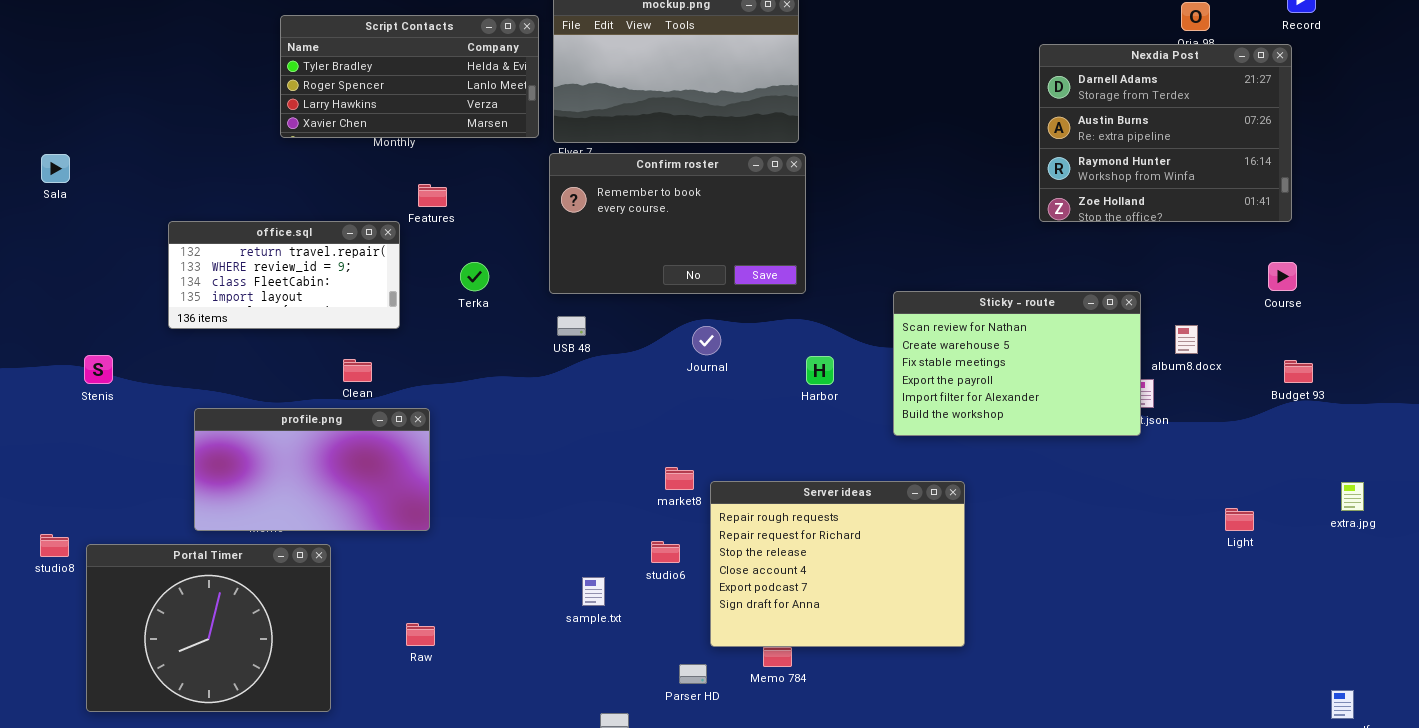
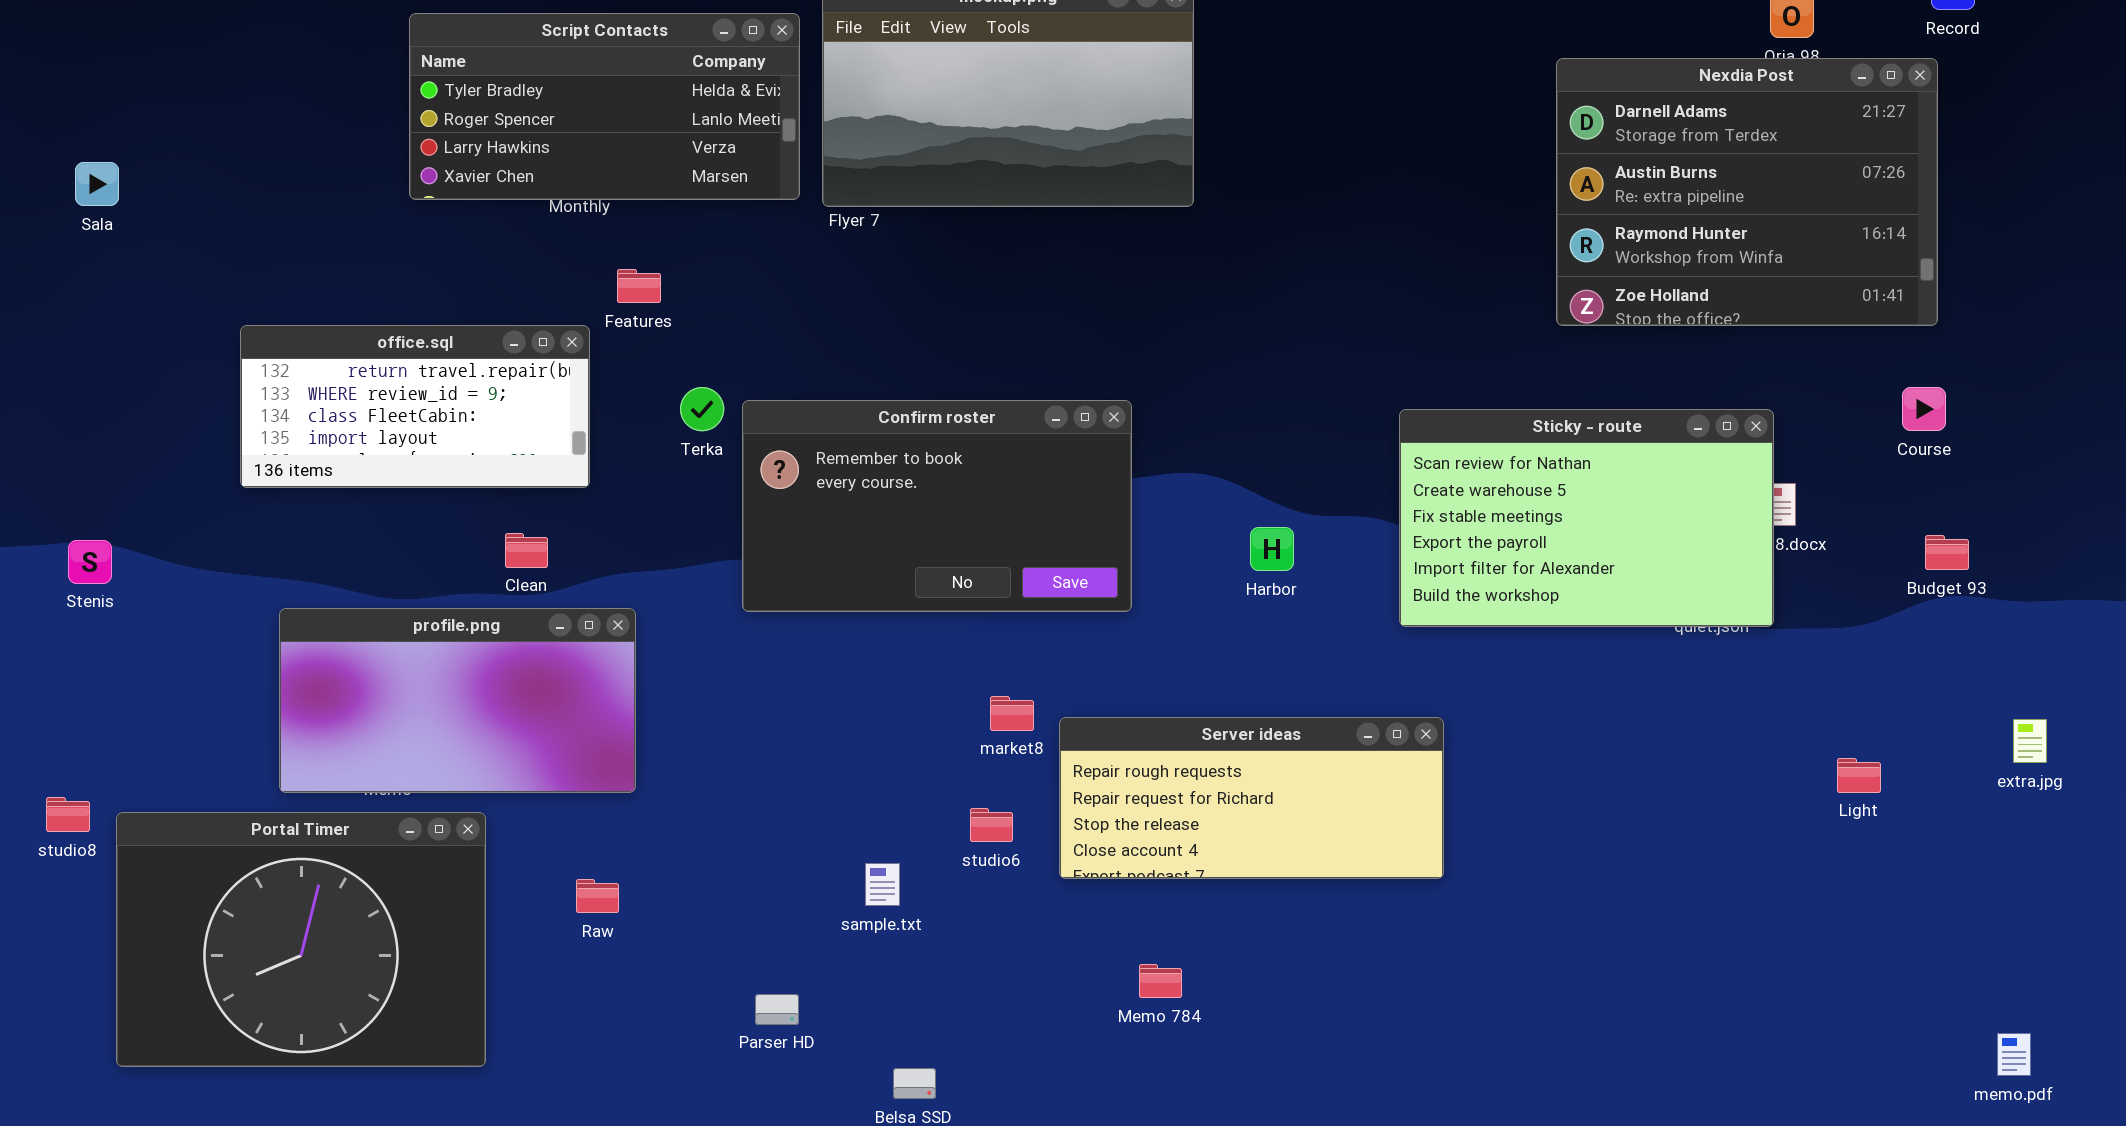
Confirm roster: [549,153,806,294] -> [742,400,1132,612], moved
Sala: [41,154,70,183] -> [75,162,119,206], moved
Sticky - route: [893,291,1141,436] -> [1399,409,1774,627], moved
Stenis: [84,355,113,384] -> [68,540,112,584], moved
Harbor: [806,356,834,385] -> [1250,527,1294,571], moved
Server ideas: [710,481,965,647] -> [1059,717,1444,879], resized
Raw: [406,623,435,646] -> [576,879,619,913], moved
Parser HD: [679,664,707,684] -> [755,994,799,1025], moved

